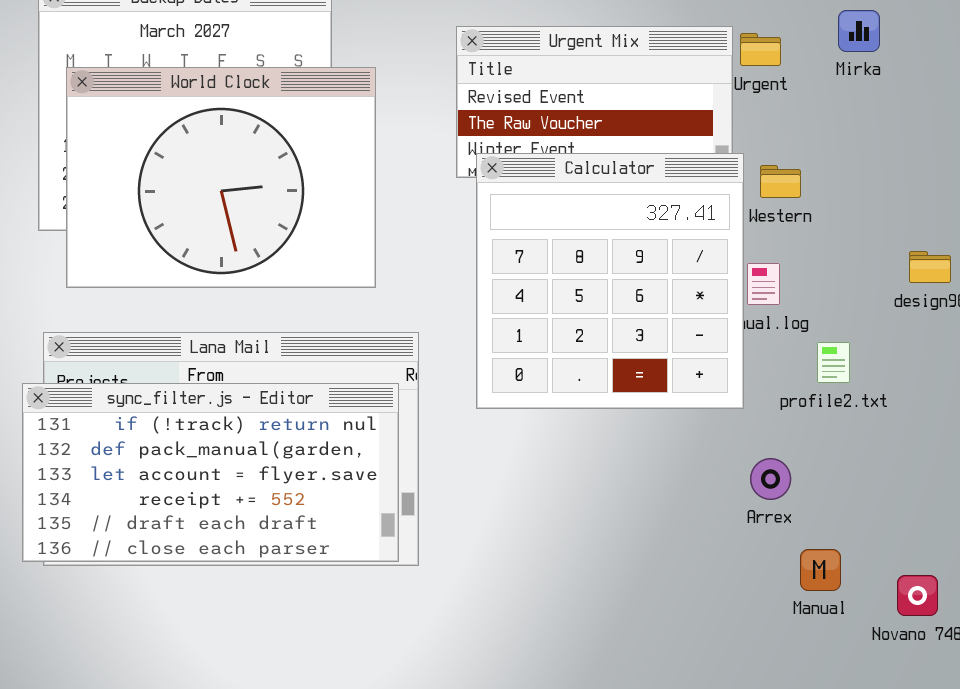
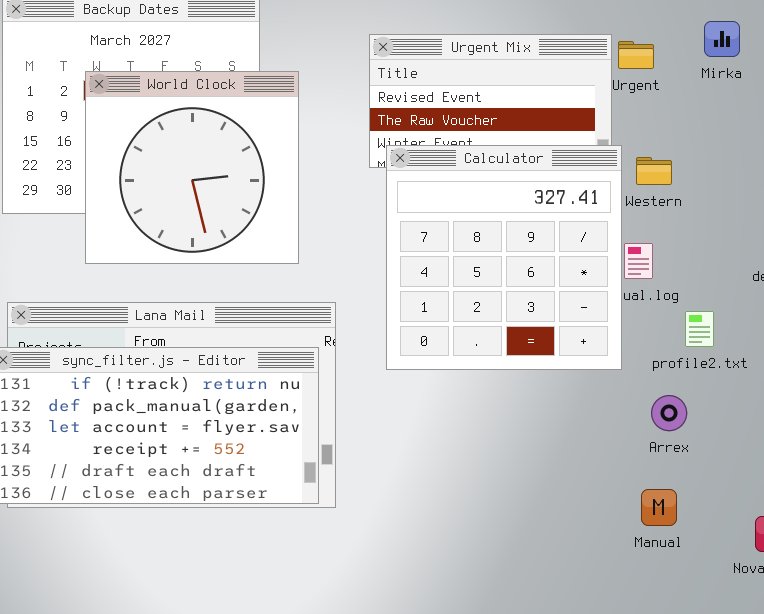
World Clock: [66,67,376,288] -> [85,71,299,264], resized
Arrex: [750,458,791,500] -> [651,395,687,431], moved
Manual: [800,549,841,591] -> [641,489,677,526], moved

